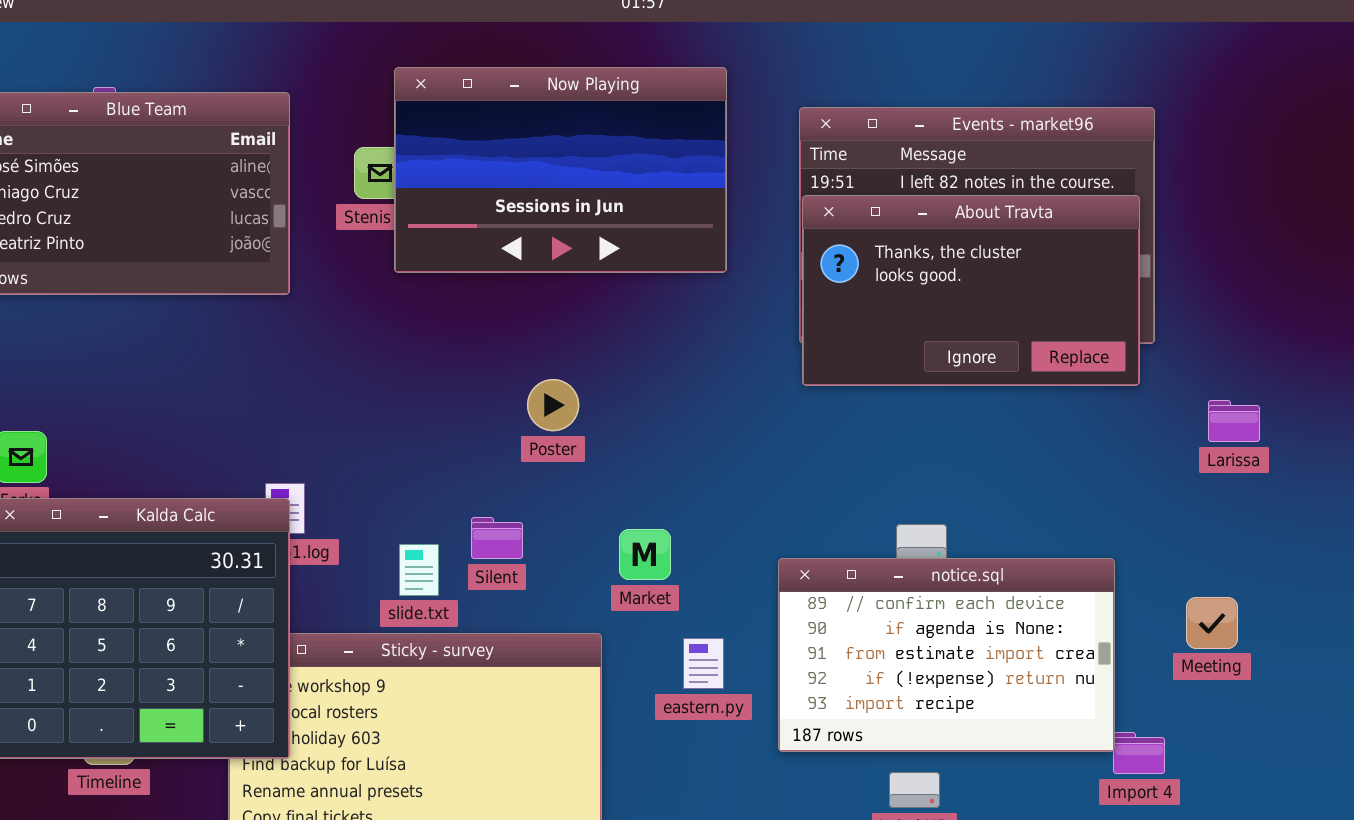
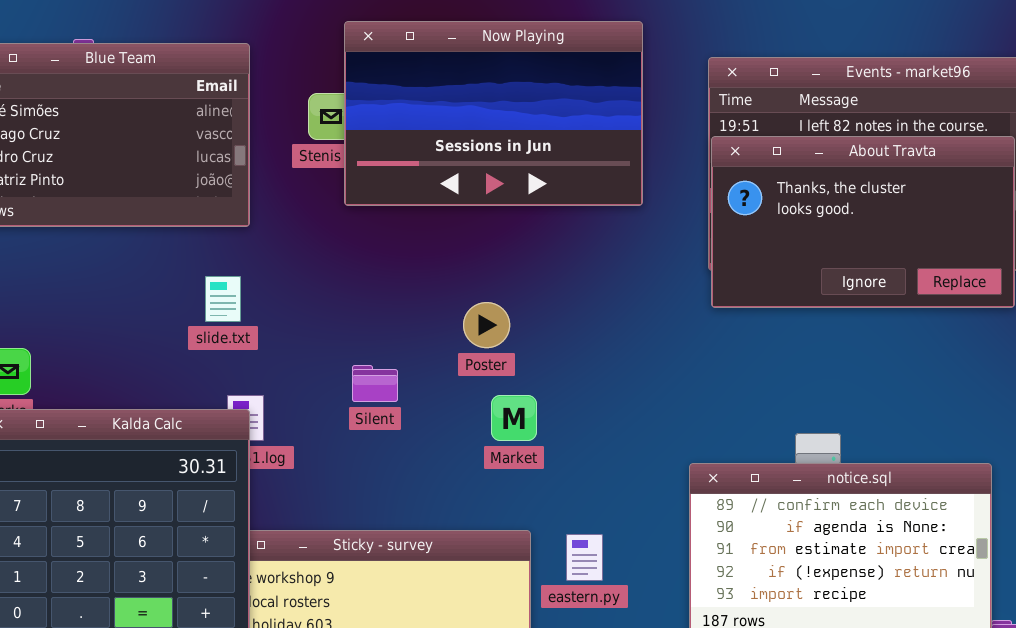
Silent: [471,517,523,559] -> [352,365,398,402], moved
Market: [619,529,671,580] -> [491,395,537,441], moved
slide.txt: [399,544,439,596] -> [205,276,241,322], moved
eastern.py: [683,638,724,689] -> [566,534,603,581], moved

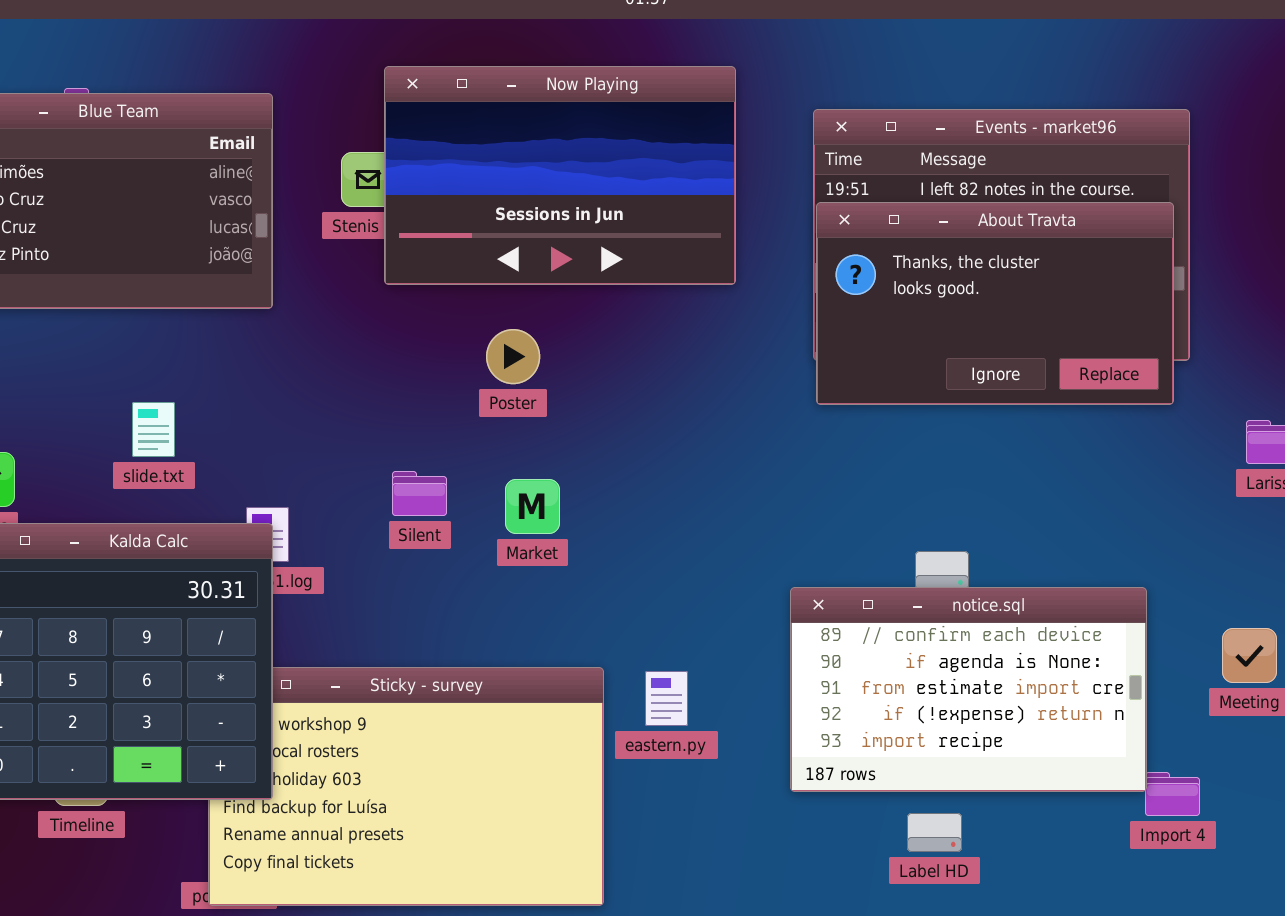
slide.txt: [205,276,241,322] -> [132,402,175,457], moved
Poster: [463,302,510,348] -> [486,329,540,384], moved
Market: [491,395,537,441] -> [505,479,560,534], moved

